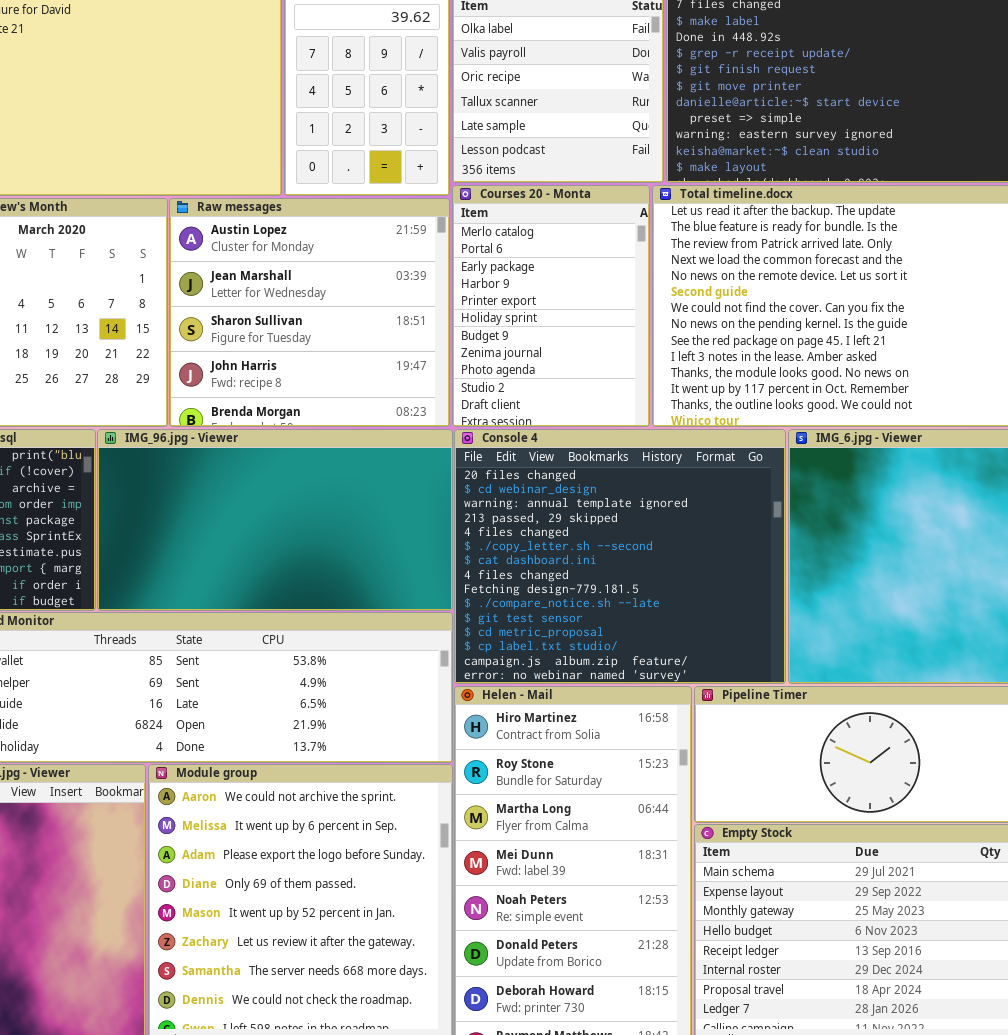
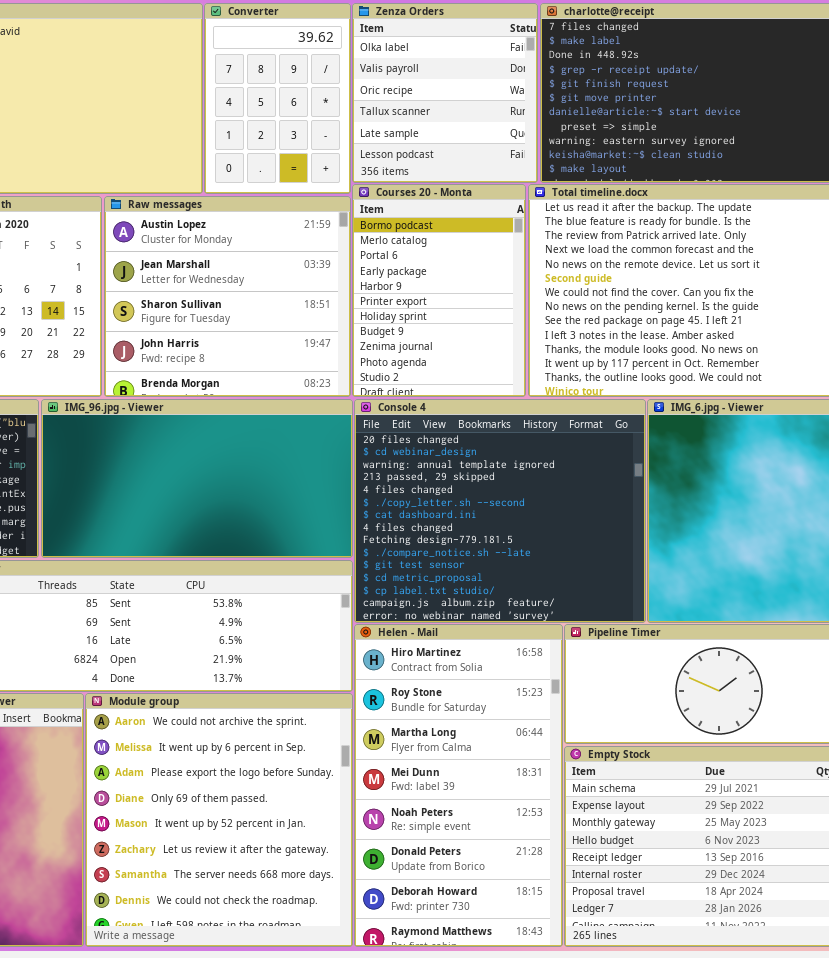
Courses 20 - Monta: [452,185,650,427] -> [352,184,526,397], scrolled up 1 row

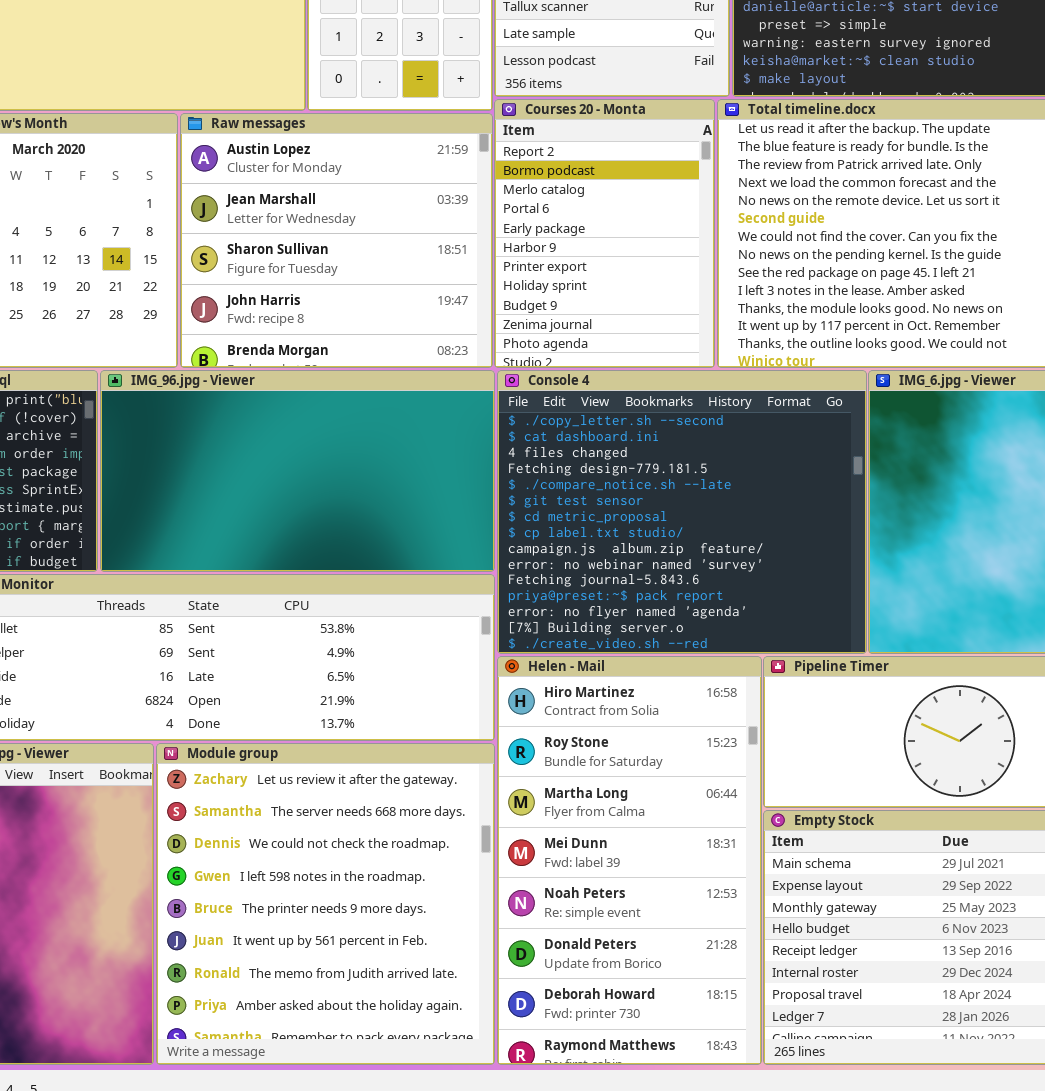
Courses 20 - Monta: [352,184,526,397] -> [494,99,715,368], scrolled up 1 row
Console 4: [354,399,646,623] -> [497,370,867,654], scrolled down 5 rows
Module group: [85,693,353,947] -> [156,743,495,1065], scrolled down 5 rows

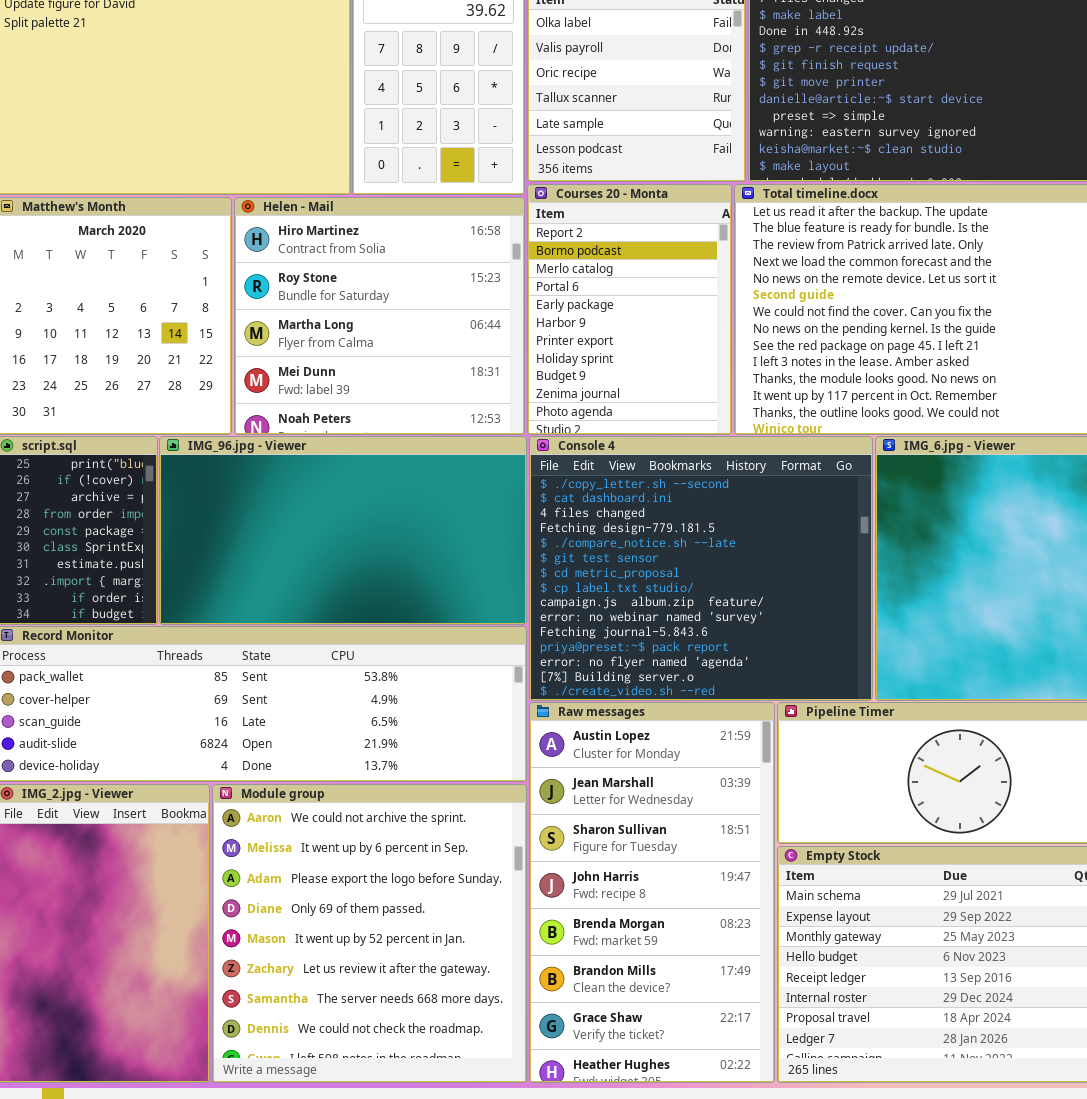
Raw messages: [180,113,493,368] -> [529,702,775,1083], moved, resized
Helen - Mail: [497,656,762,1065] -> [234,197,525,435], moved, resized
Module group: [156,743,495,1065] -> [212,784,527,1083], scrolled up 5 rows

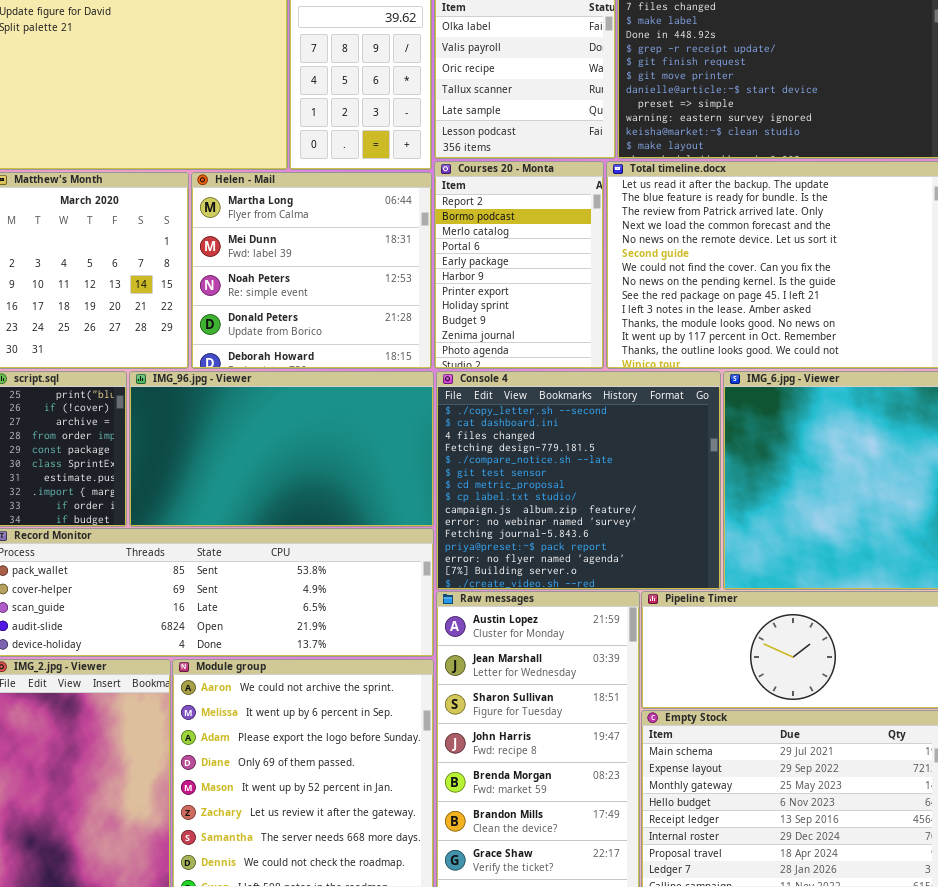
Helen - Mail: [234,197,525,435] -> [191,172,432,369], scrolled down 2 rows

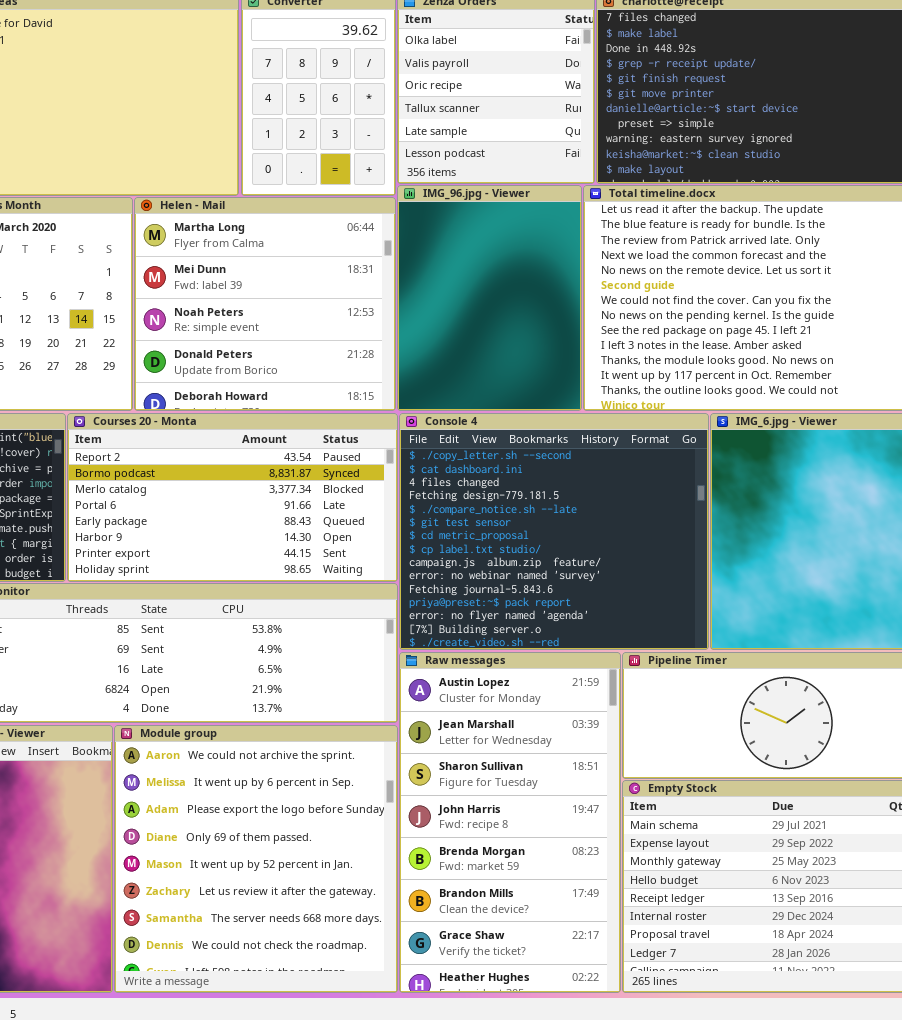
Courses 20 - Monta: [434,161,604,369] -> [67,413,398,582], moved, resized
IMG_96.jpg - Viewer: [129,371,434,527] -> [397,185,582,411], moved, resized

